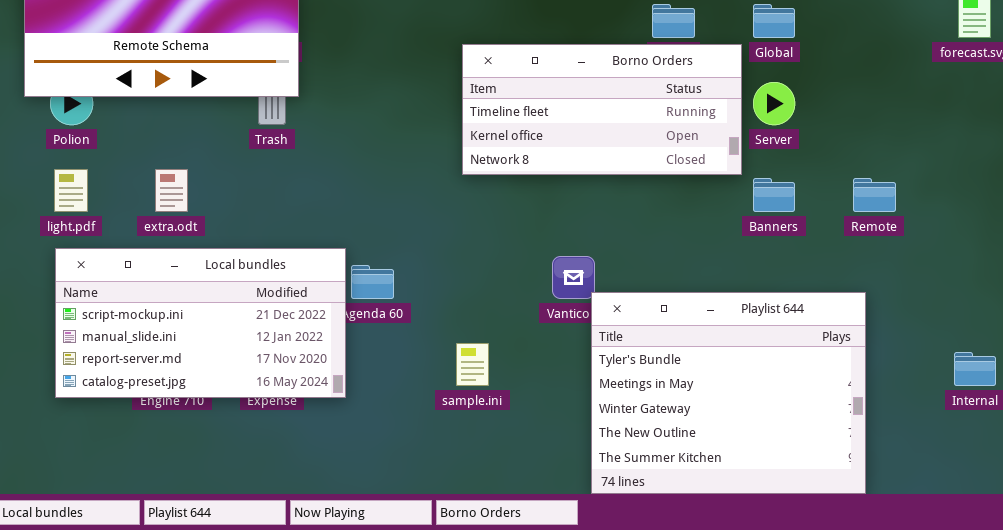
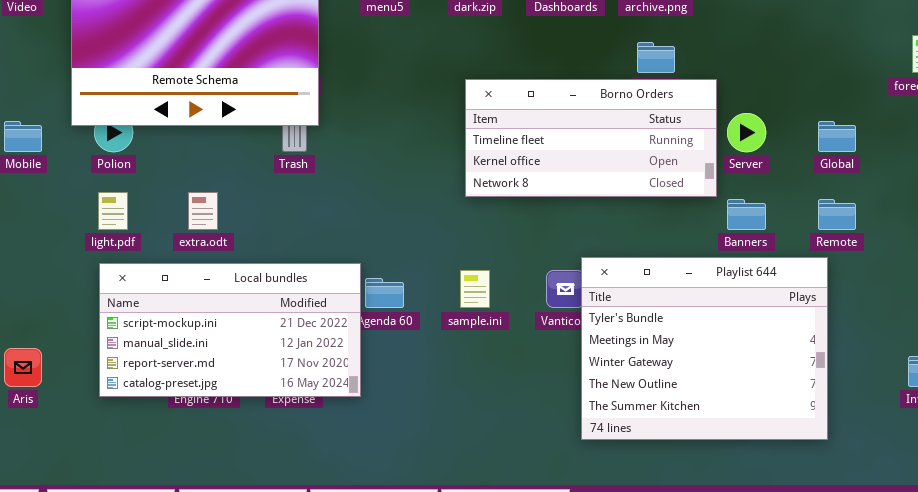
Global: [753,4,795,38] -> [818,121,856,152], moved
Playlist 644: [591,292,866,494] -> [581,257,828,440], moved
sample.ini: [456,343,489,386] -> [460,270,490,308], moved

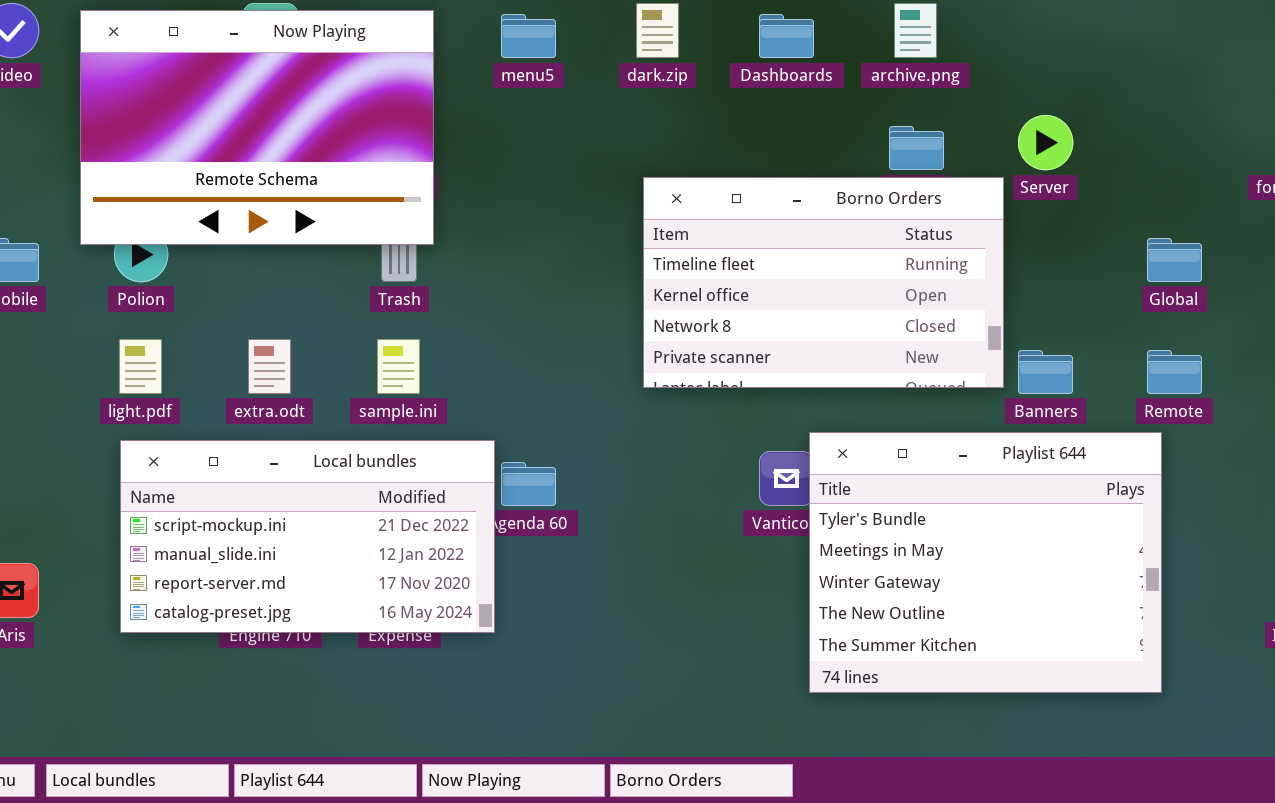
Borno Orders: [465,79,717,197] -> [643,177,1004,388], resized
Server: [727,113,766,152] -> [1018,115,1073,170], moved
sample.ini: [460,270,490,308] -> [377,339,420,394], moved

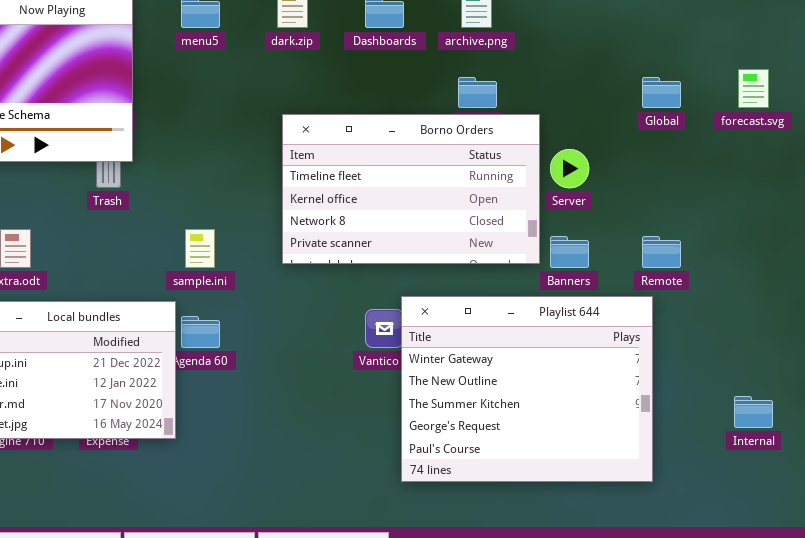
Server: [1018,115,1073,170] -> [550,149,589,188], moved
Global: [1147,238,1202,282] -> [642,77,681,108], moved
sample.ini: [377,339,420,394] -> [185,229,215,268], moved
Playlist 644: [809,432,1162,693] -> [401,296,653,482], scrolled down 2 rows

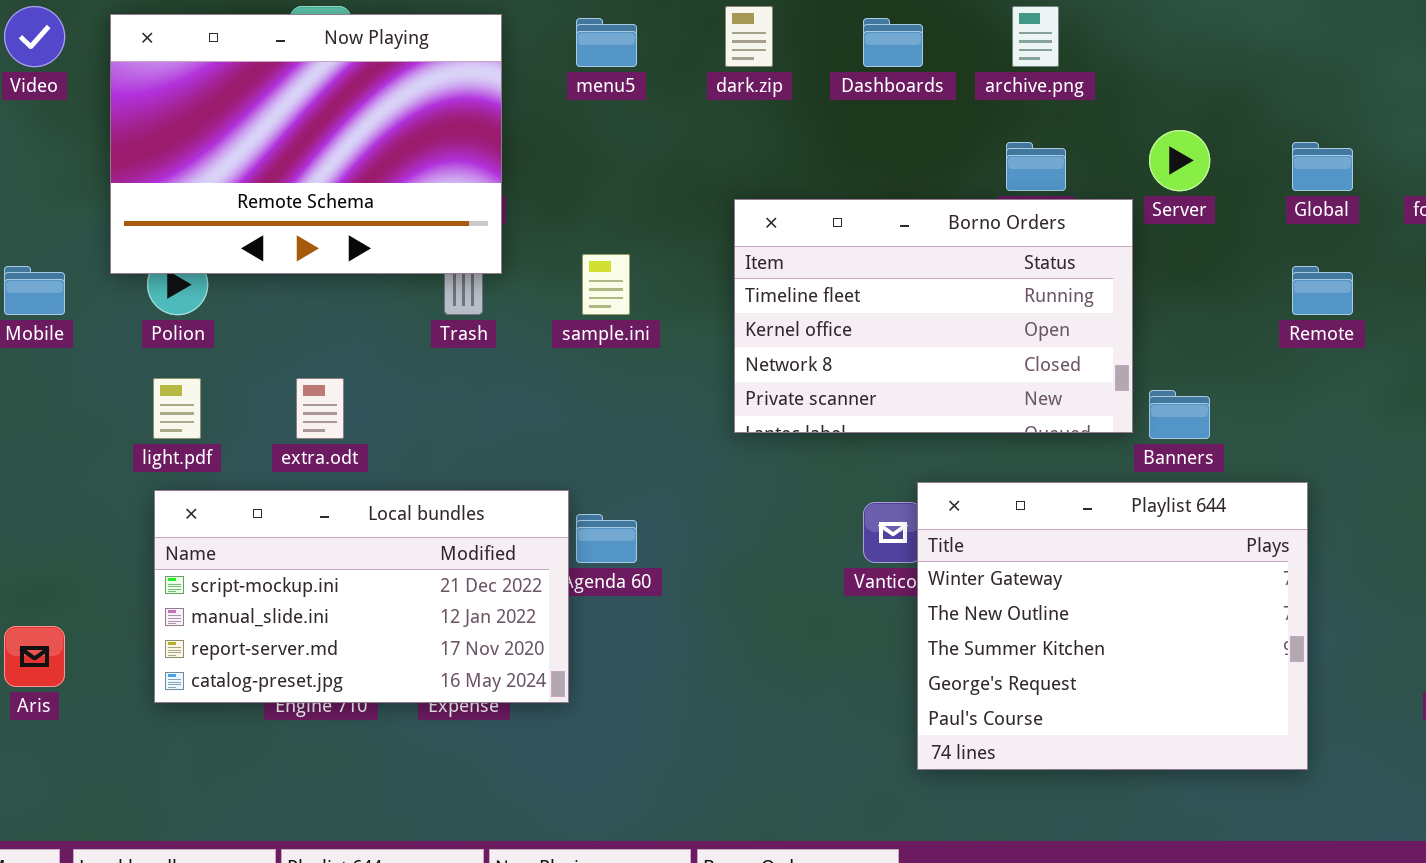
Server: [550,149,589,188] -> [1149,130,1210,191], moved
sample.ini: [185,229,215,268] -> [582,254,630,315], moved
Remote: [642,236,681,268] -> [1292,266,1353,315], moved

